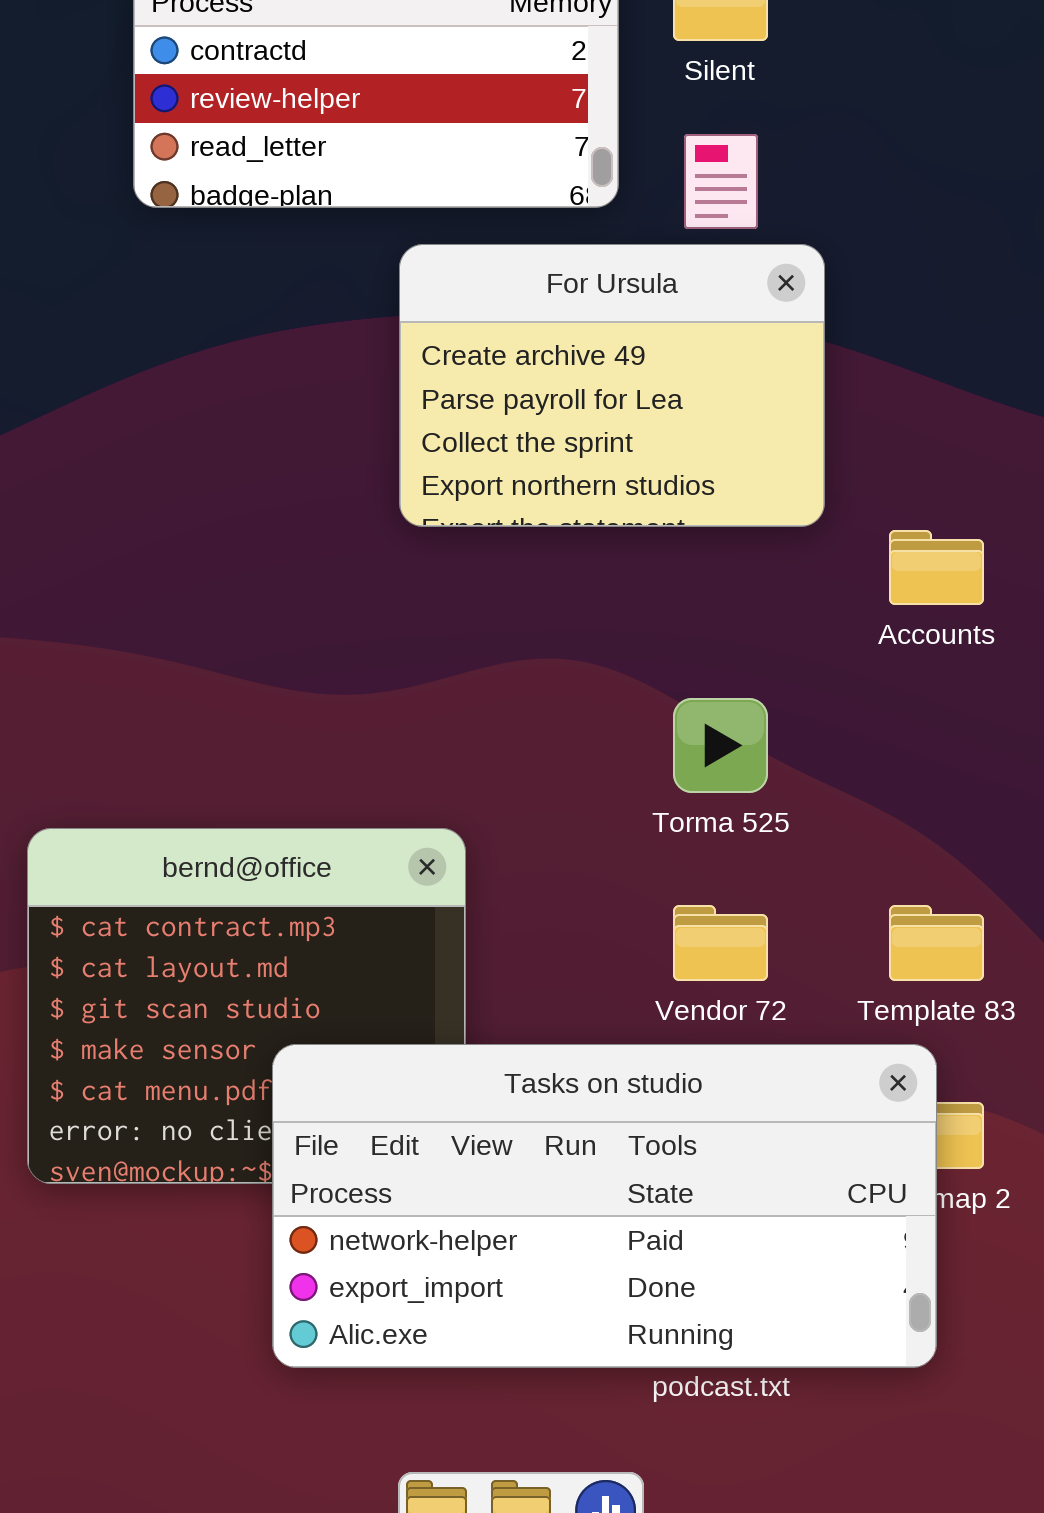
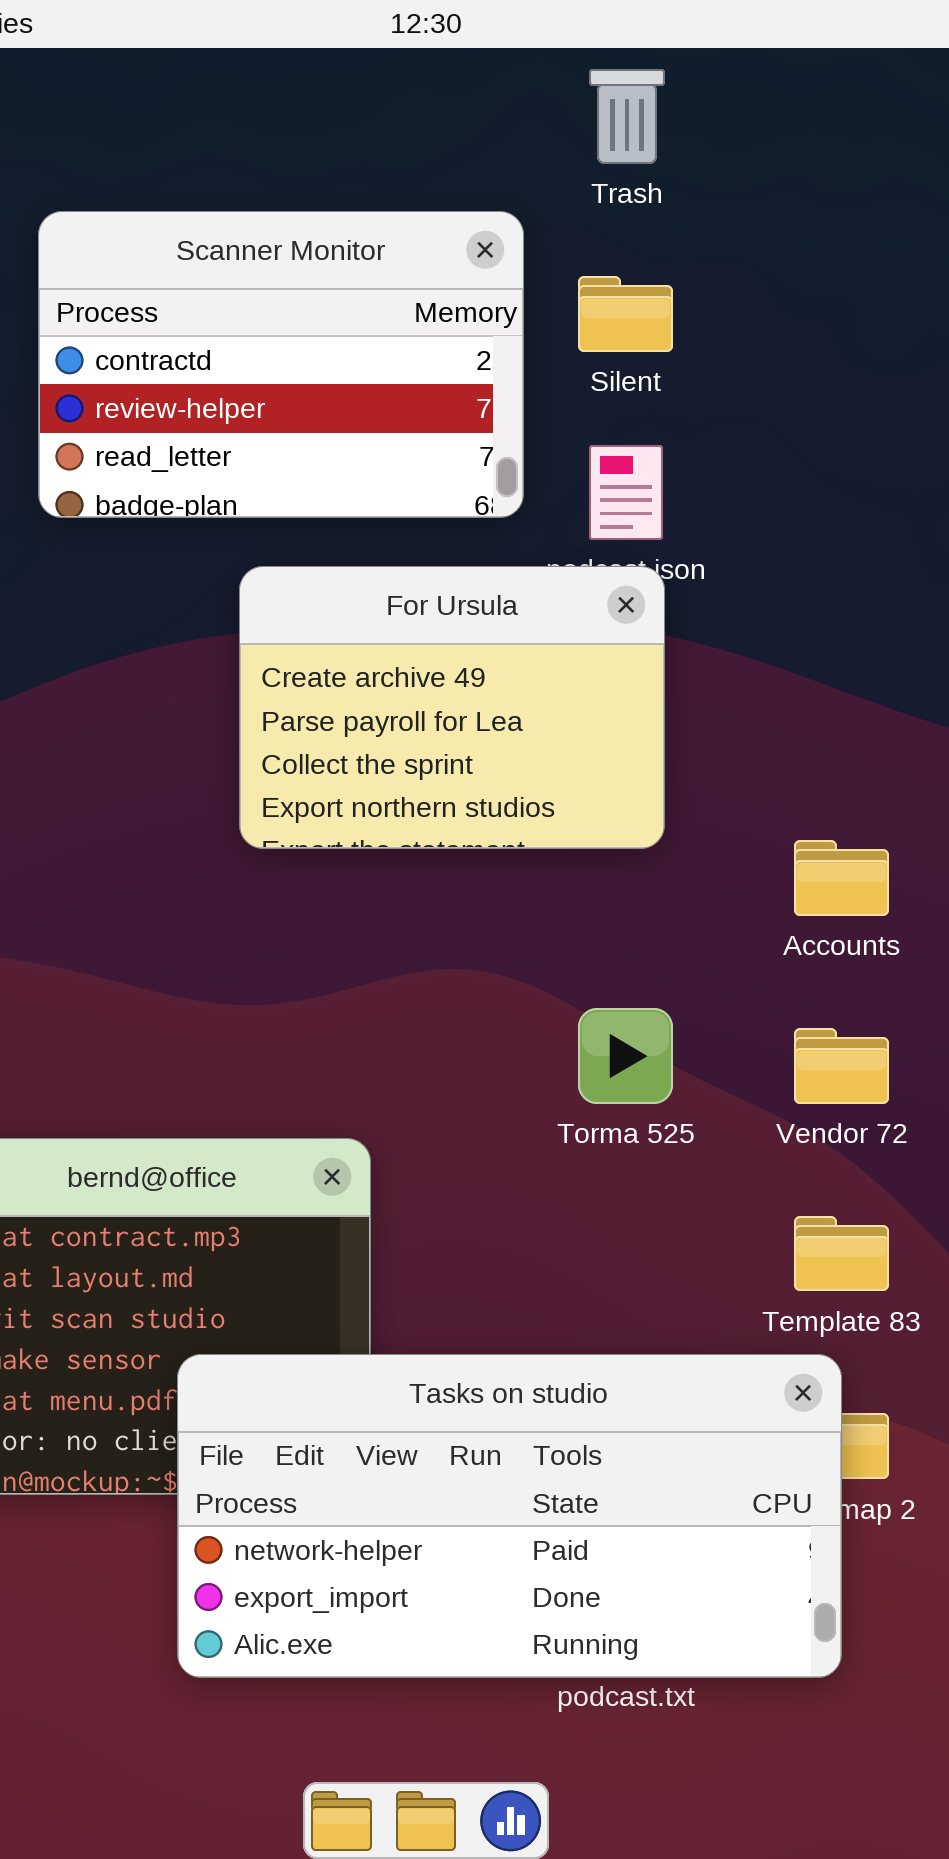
For Ursula: [399,244,825,527] -> [239,566,665,849], moved
Vendor 72: [673,905,768,981] -> [794,1028,889,1104], moved

